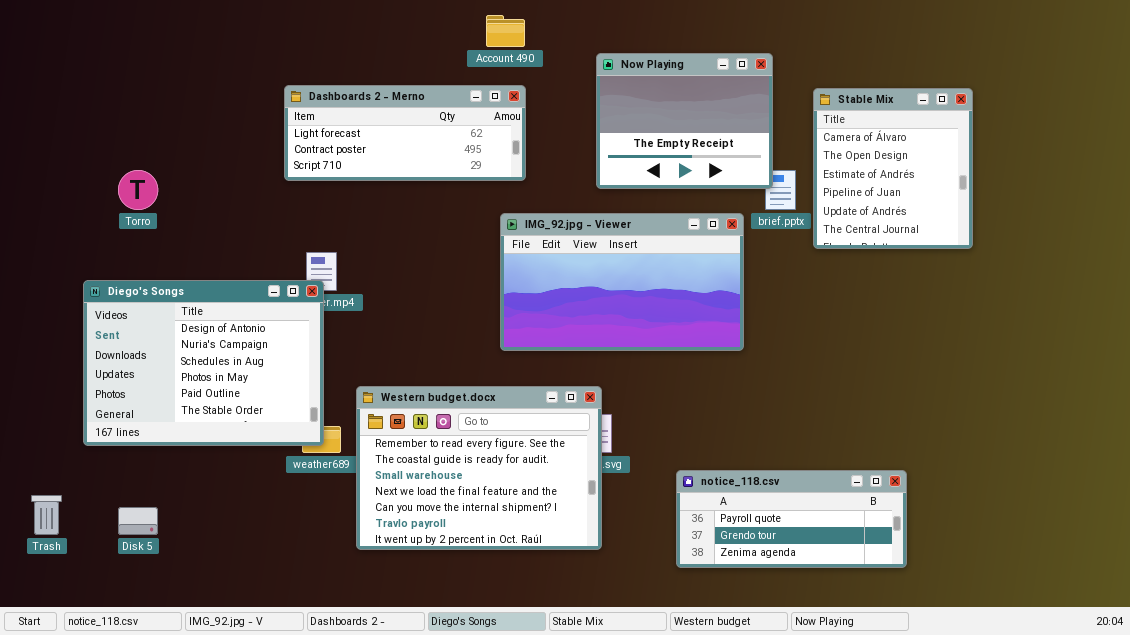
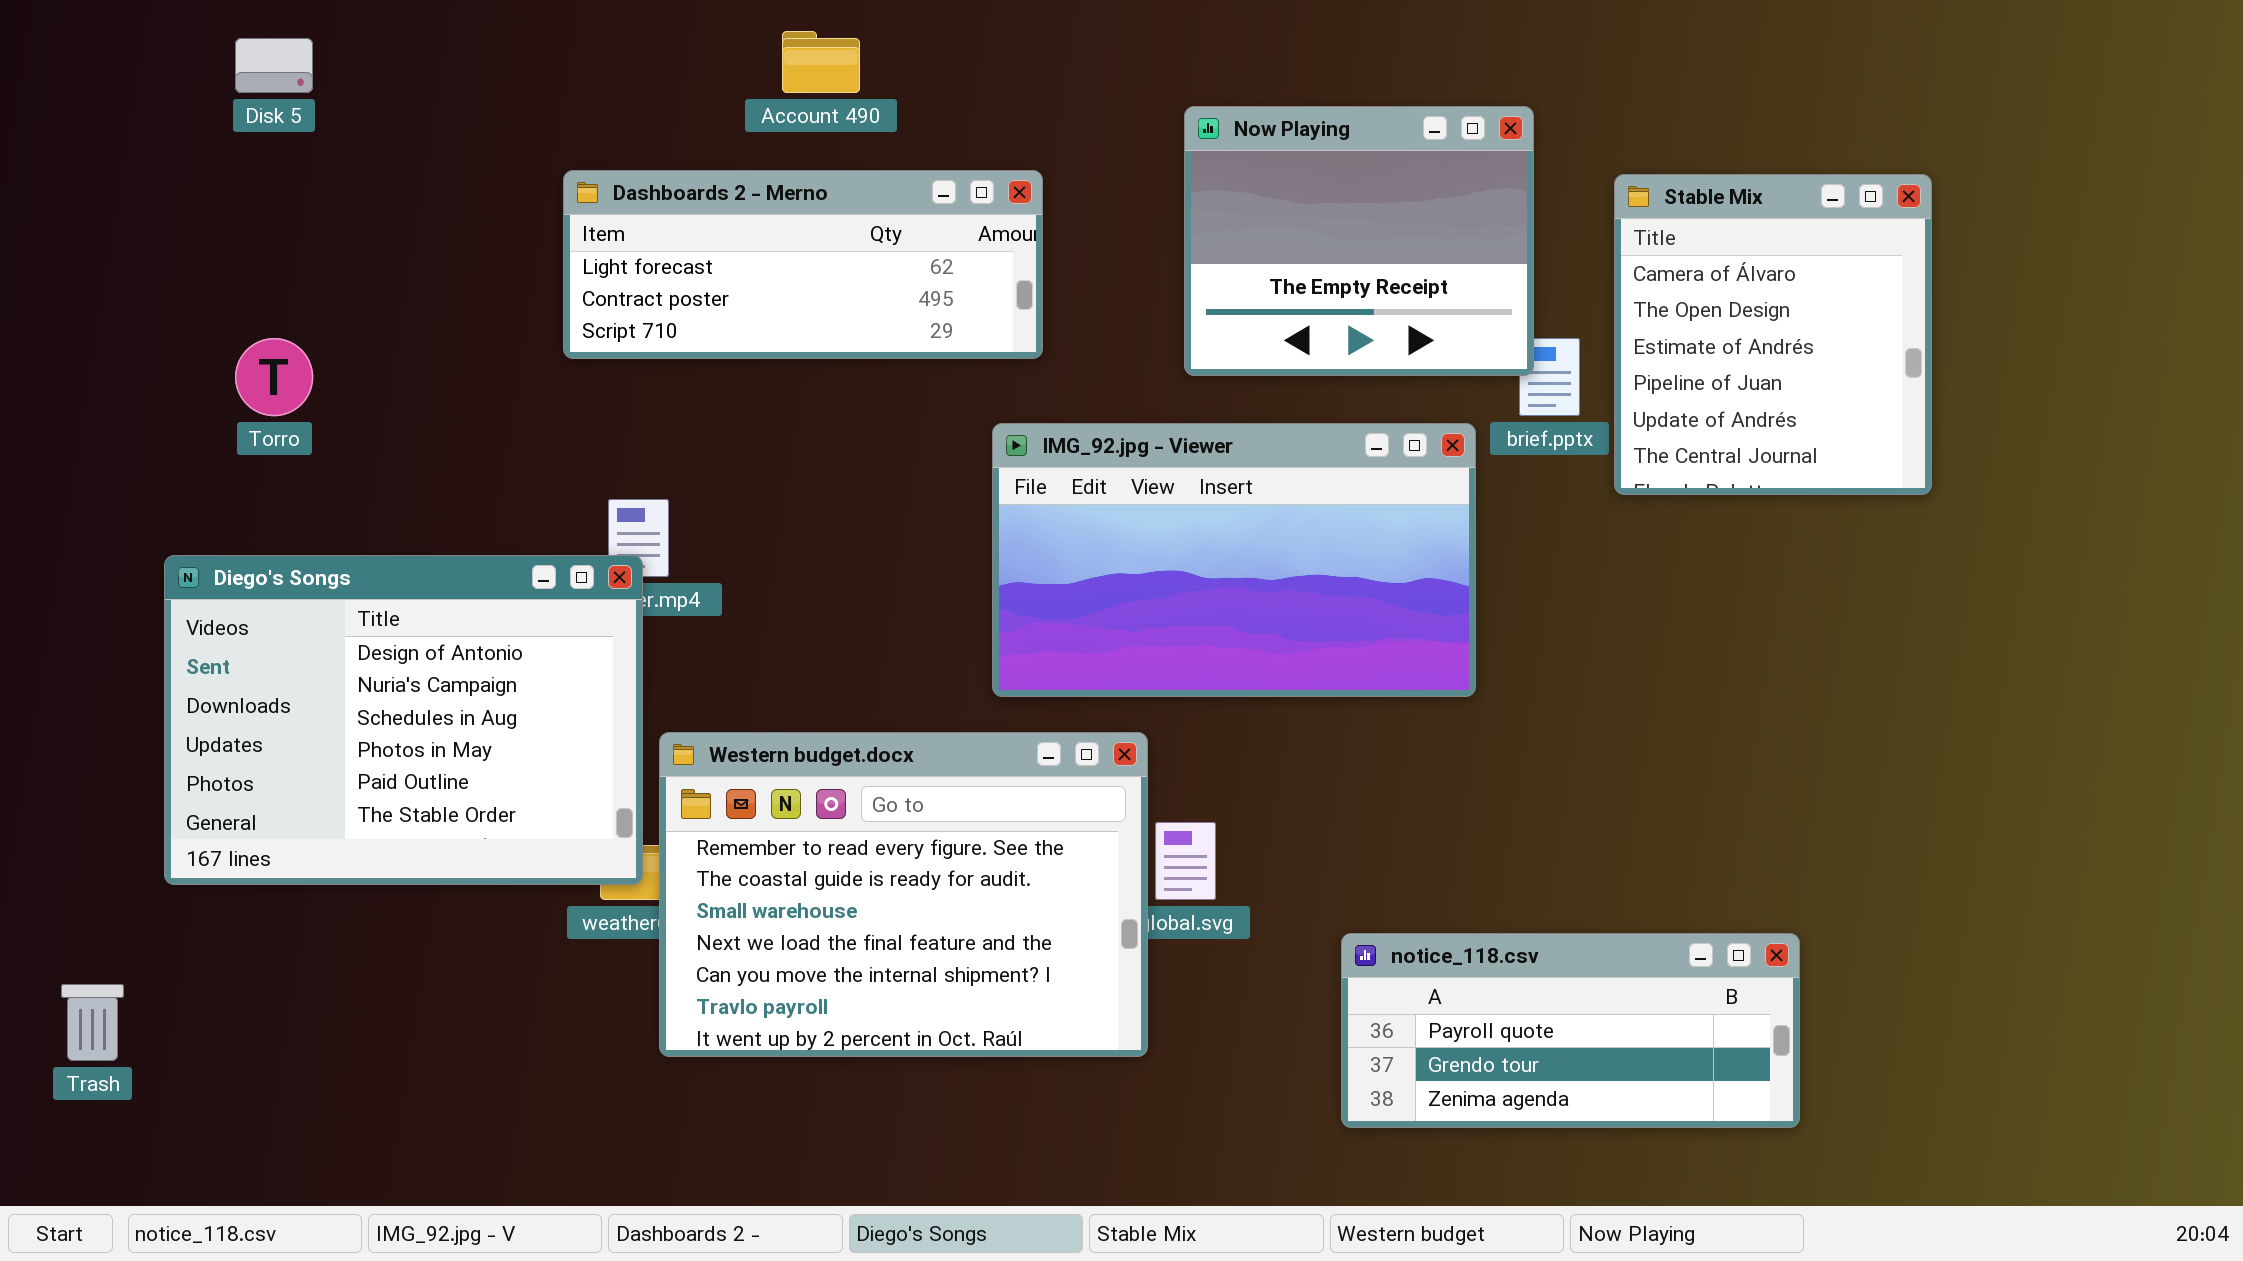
Account 490: [486,15,525,47] -> [782,31,860,93], moved
Western budget.docx: [356,386,602,550] -> [659,732,1148,1057], moved
Disk 5: [118,507,158,535] -> [235,38,313,93], moved

